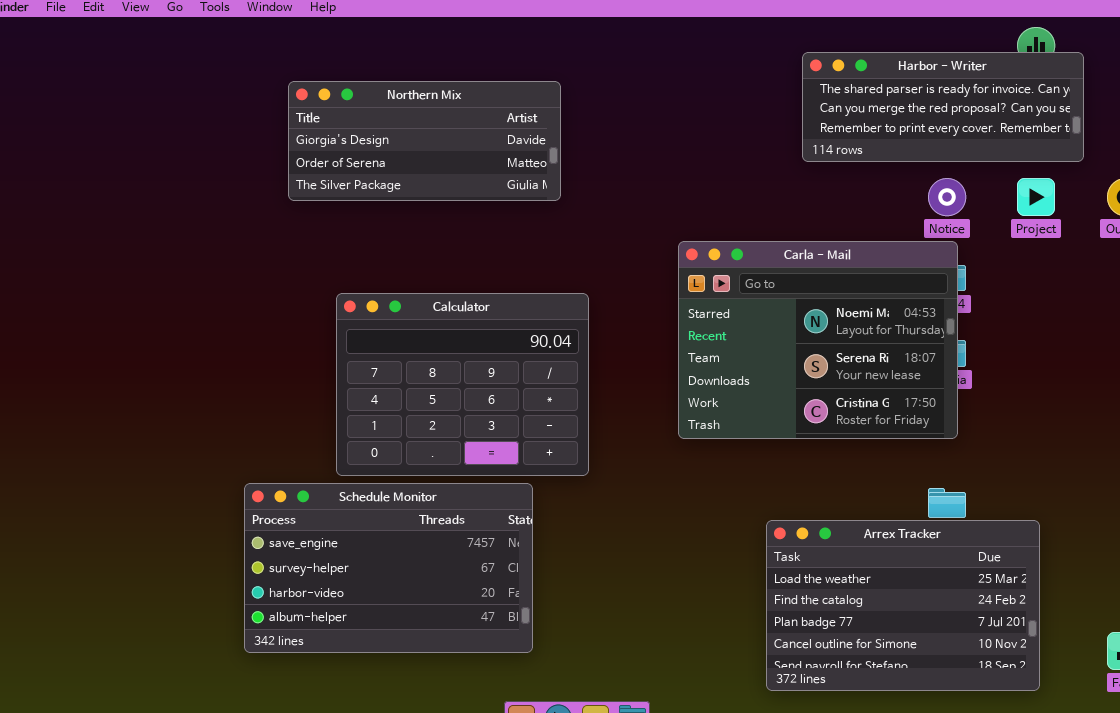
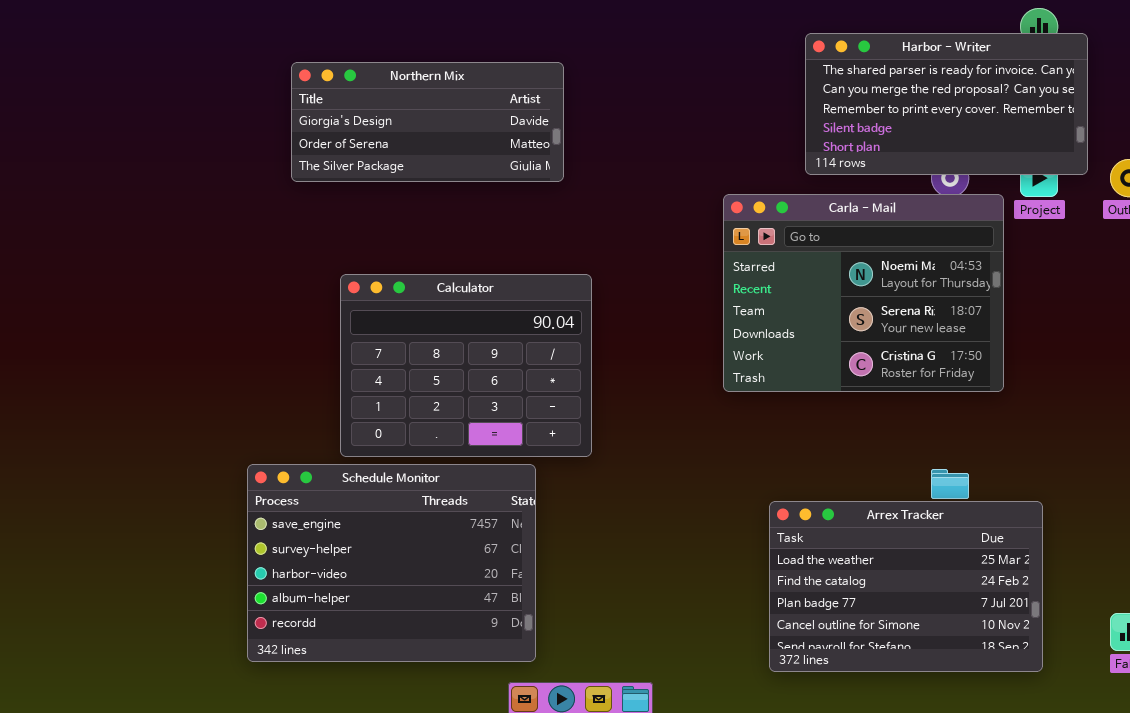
Harbor - Writer: [802,52,1084,162] -> [805,33,1088,175], resized
Carla - Mail: [678,241,958,439] -> [723,194,1004,392], moved
Schedule Monitor: [244,483,533,653] -> [247,464,536,662], resized

